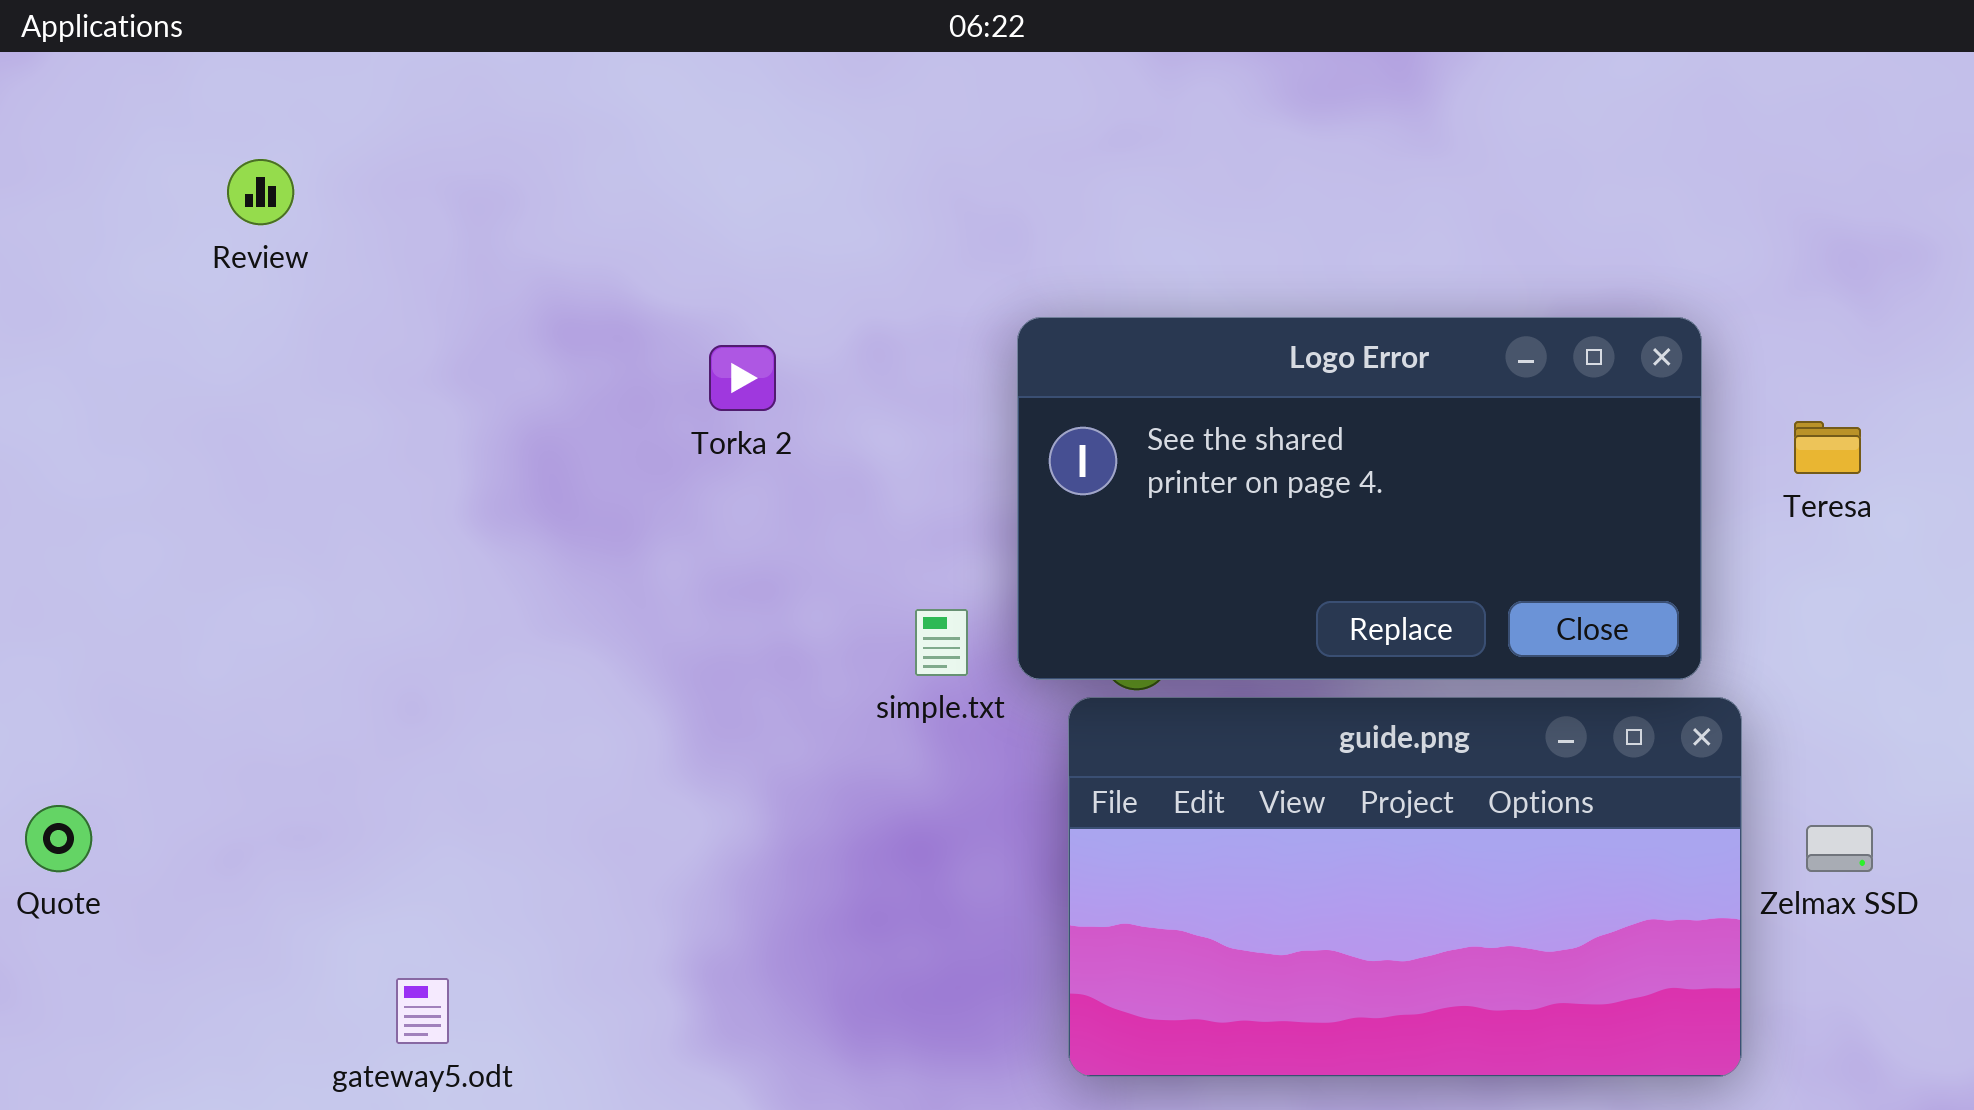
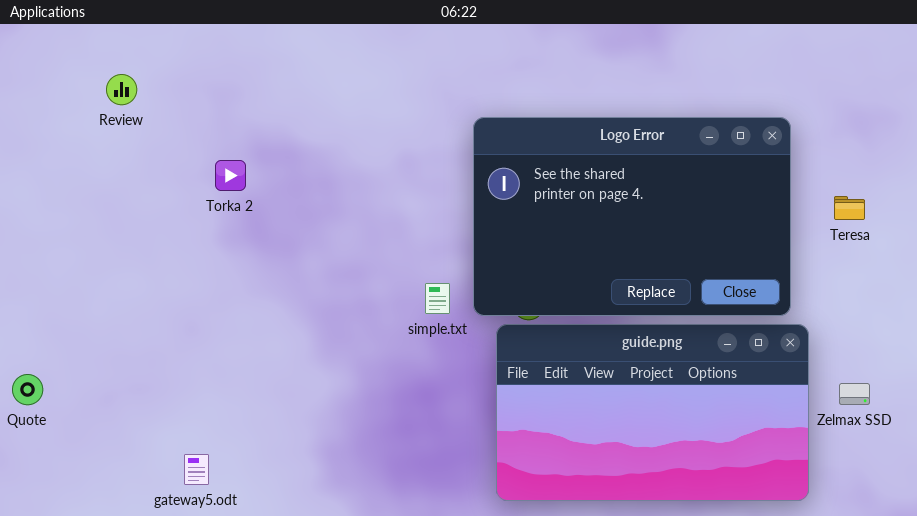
Logo Error: [1017,317,1702,680] -> [473,117,791,316], resized
Torka 2: [709,345,776,411] -> [215,160,246,191], moved

